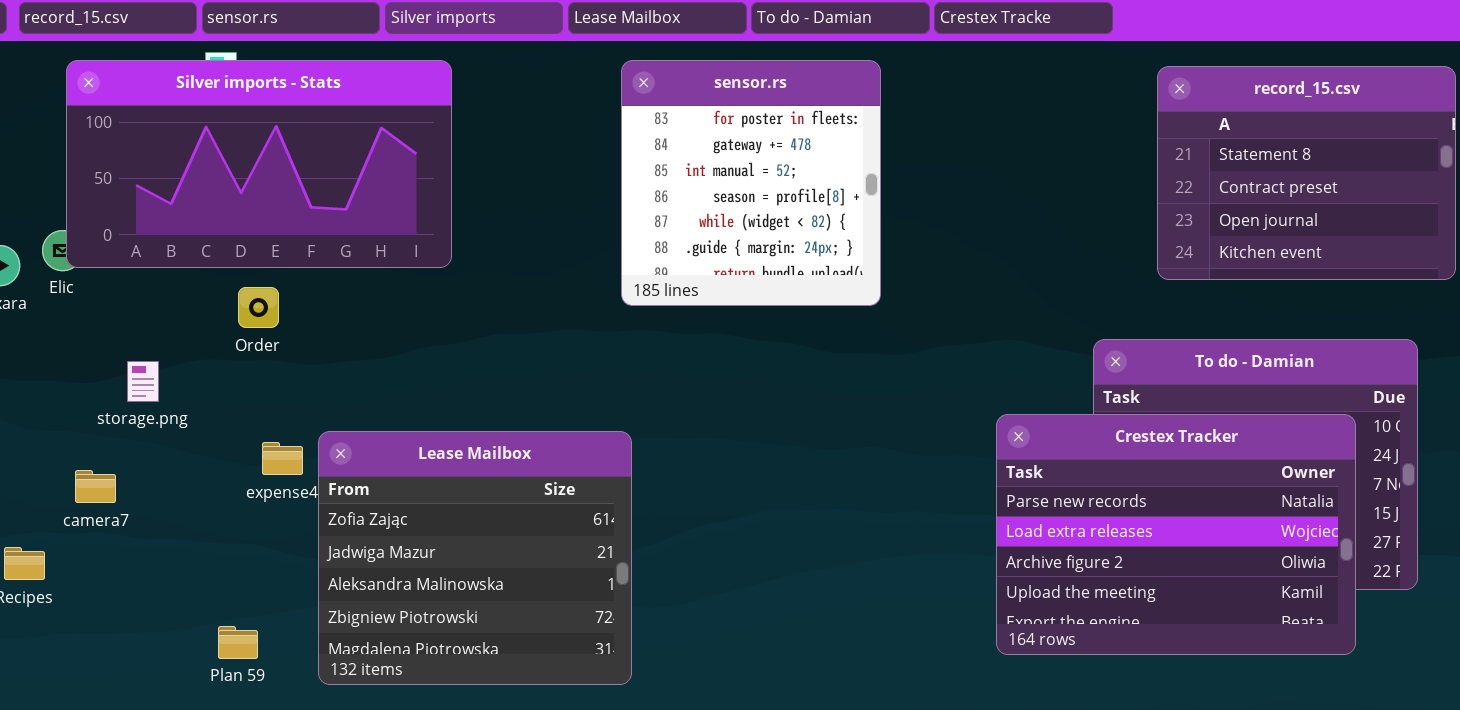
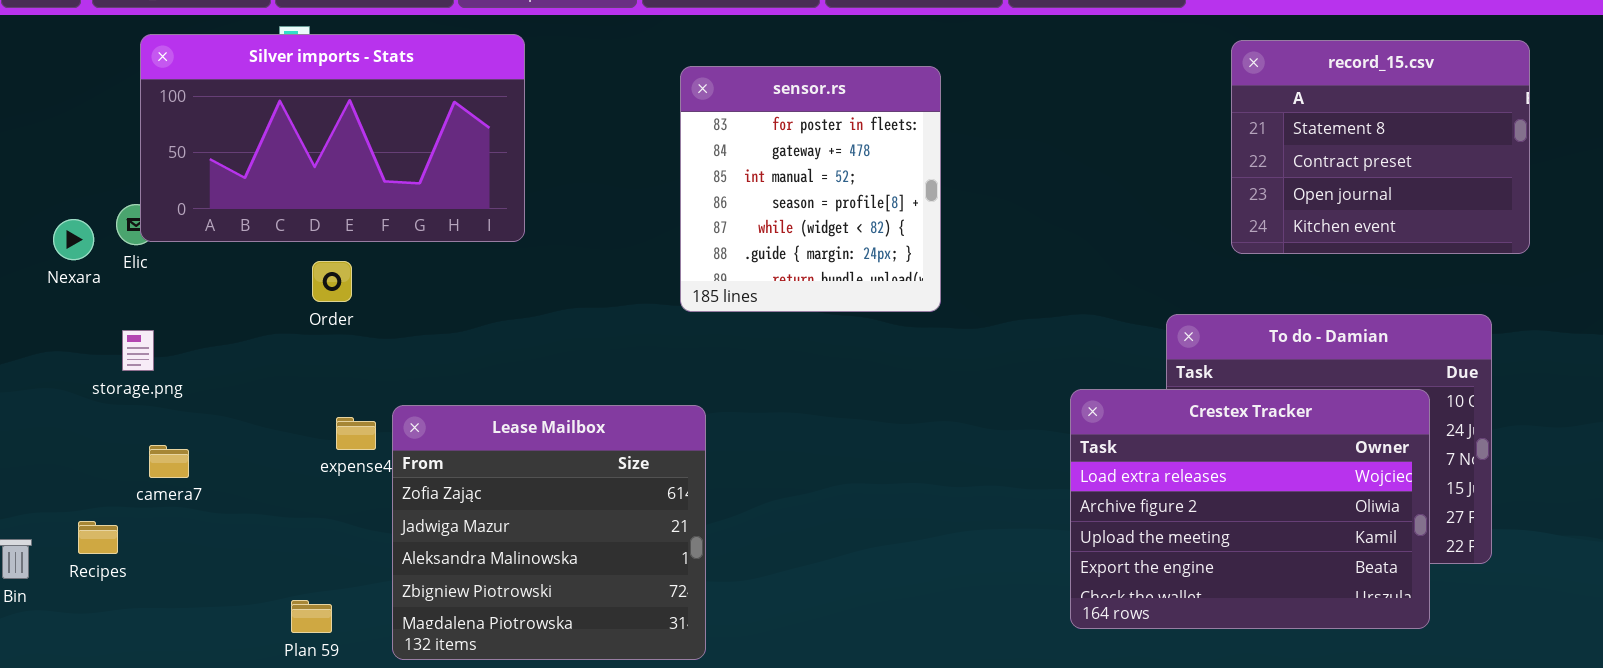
sensor.rs: [621,60,881,306] -> [680,66,941,312], moved
storage.png: [127,361,159,402] -> [122,330,154,371], moved
Crestex Tracker: [996,414,1356,655] -> [1070,389,1430,629], scrolled down 1 row

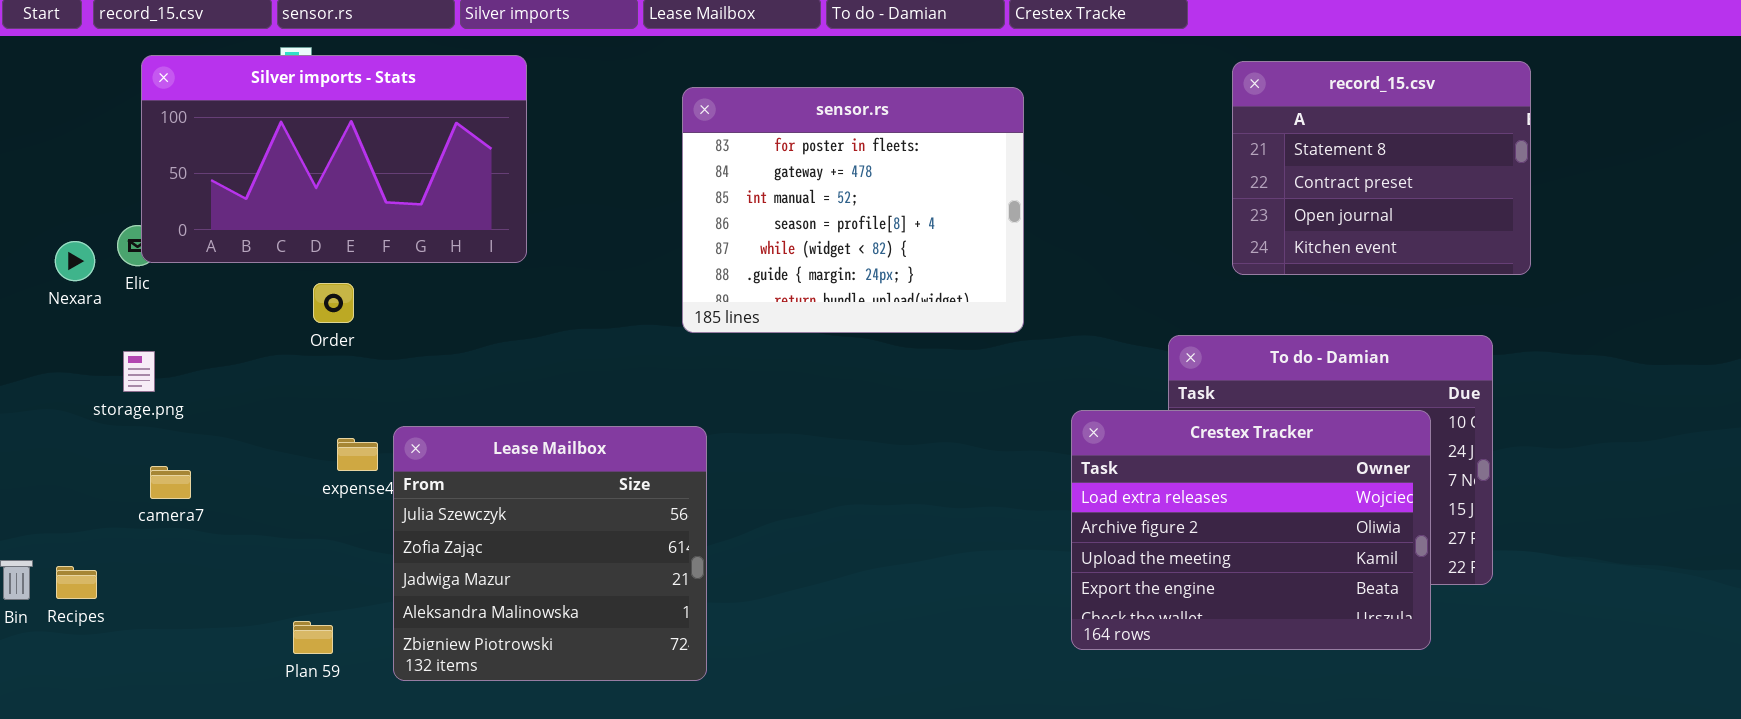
sensor.rs: [680,66,941,312] -> [682,87,1024,333], resized
Lease Mailbox: [392,405,706,660] -> [393,426,707,681], scrolled up 1 row
Recipes: [78,521,118,554] -> [56,566,97,599], moved

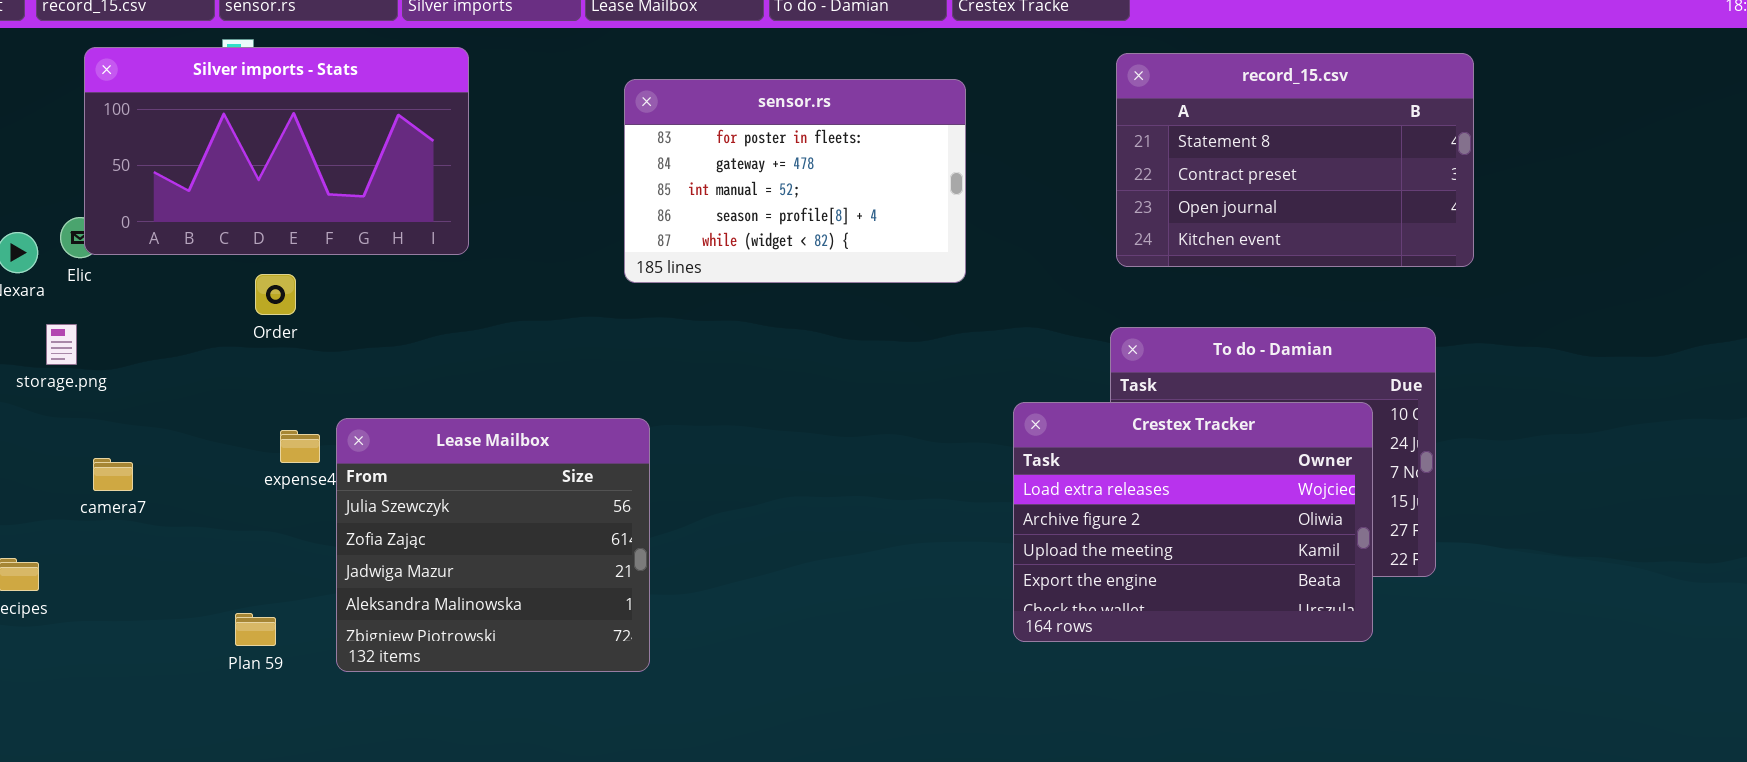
record_15.csv: [1232,61,1531,275] -> [1116,53,1474,267], resized
sensor.rs: [682,87,1024,333] -> [624,79,966,283], resized
storage.png: [123,351,155,392] -> [46,324,77,365], moved

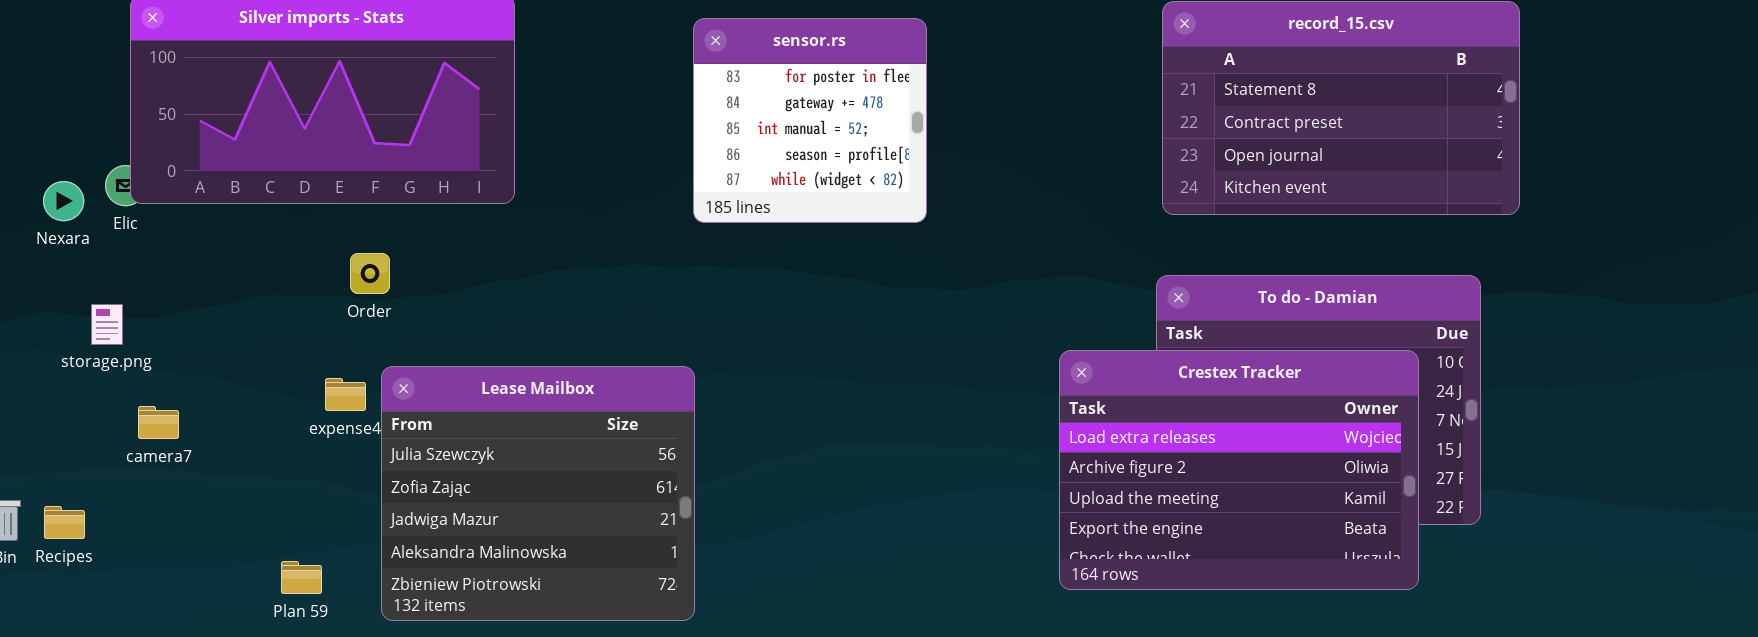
sensor.rs: [624,79,966,283] -> [693,18,927,223], moved, resized
Order: [255,274,296,315] -> [350,253,390,294], moved
storage.png: [46,324,77,365] -> [91,304,123,345], moved

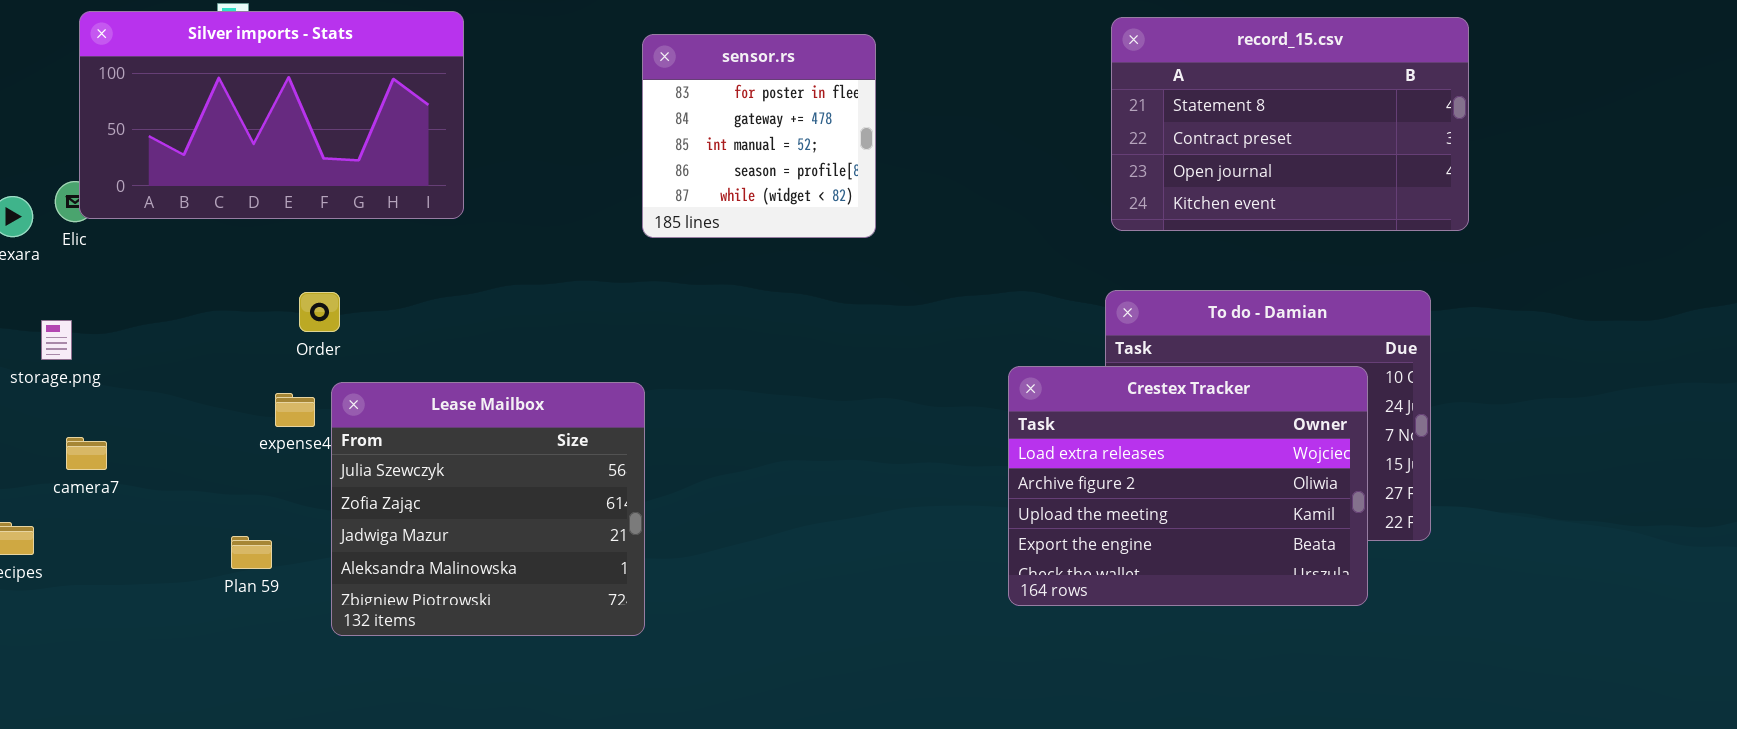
Order: [350,253,390,294] -> [299,292,340,332], moved
camera7: [138,406,179,439] -> [66,437,107,470], moved
Plan 59: [281,561,322,594] -> [231,536,272,569], moved

